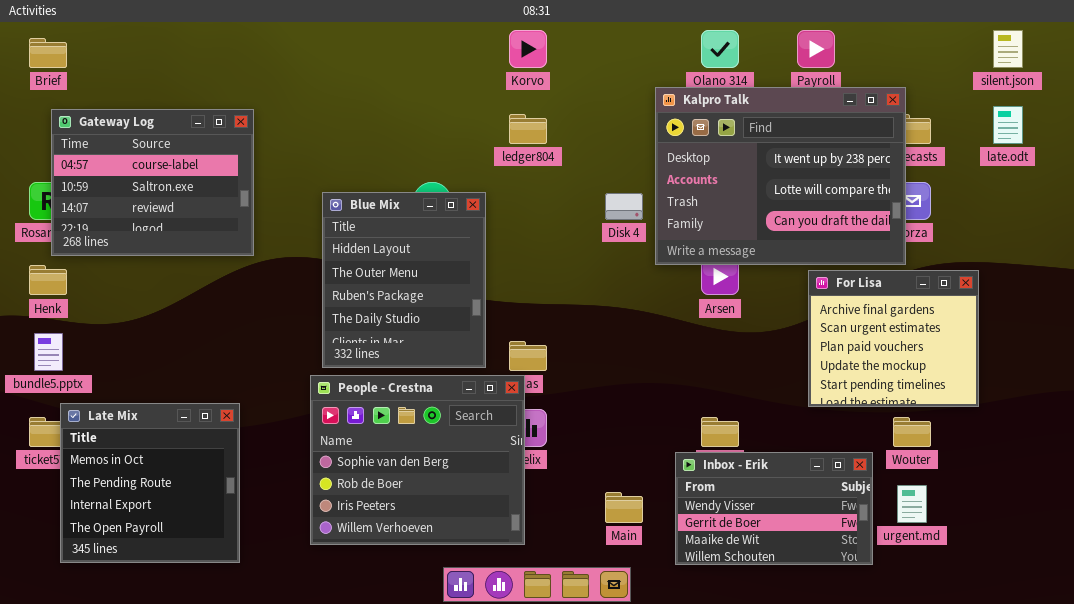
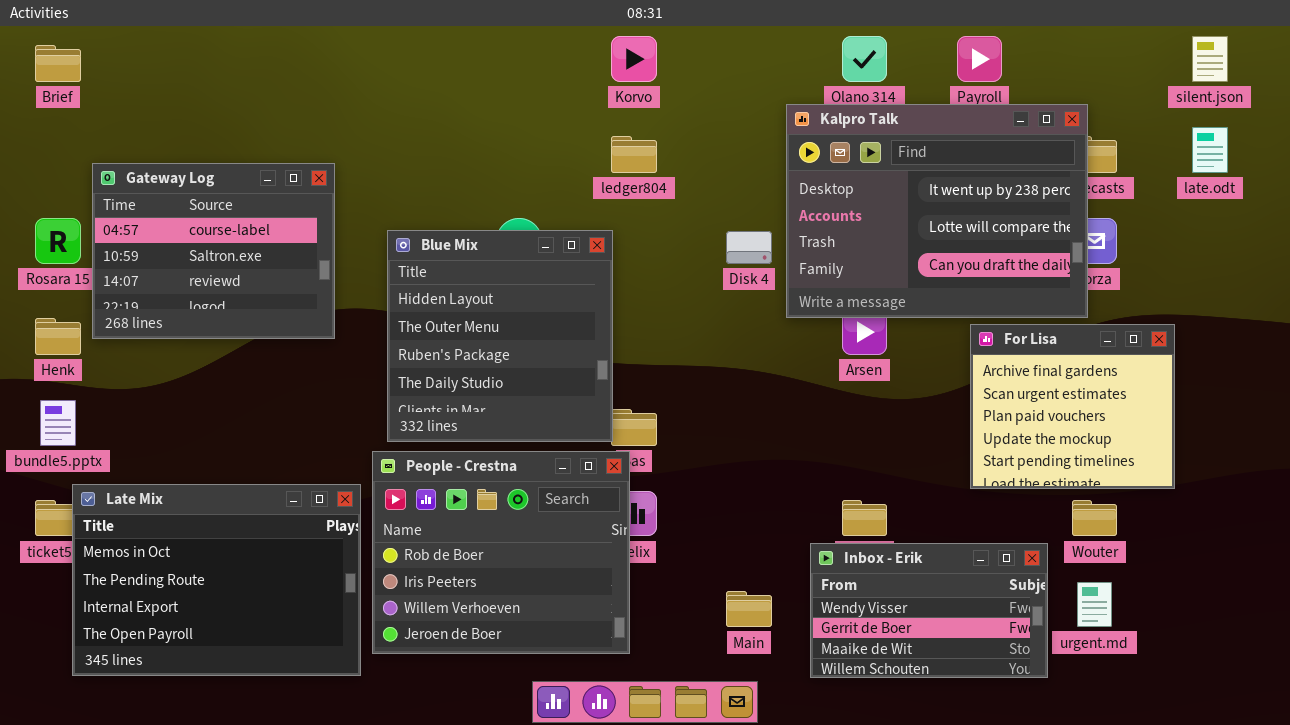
Gateway Log: [51,109,254,256] -> [92,163,335,339], moved
Blue Mix: [322,192,486,368] -> [387,230,613,442], resized
People - Crestna: [310,375,525,545] -> [372,451,630,654], scrolled down 1 row
Late Mix: [60,403,240,563] -> [72,484,361,676], resized

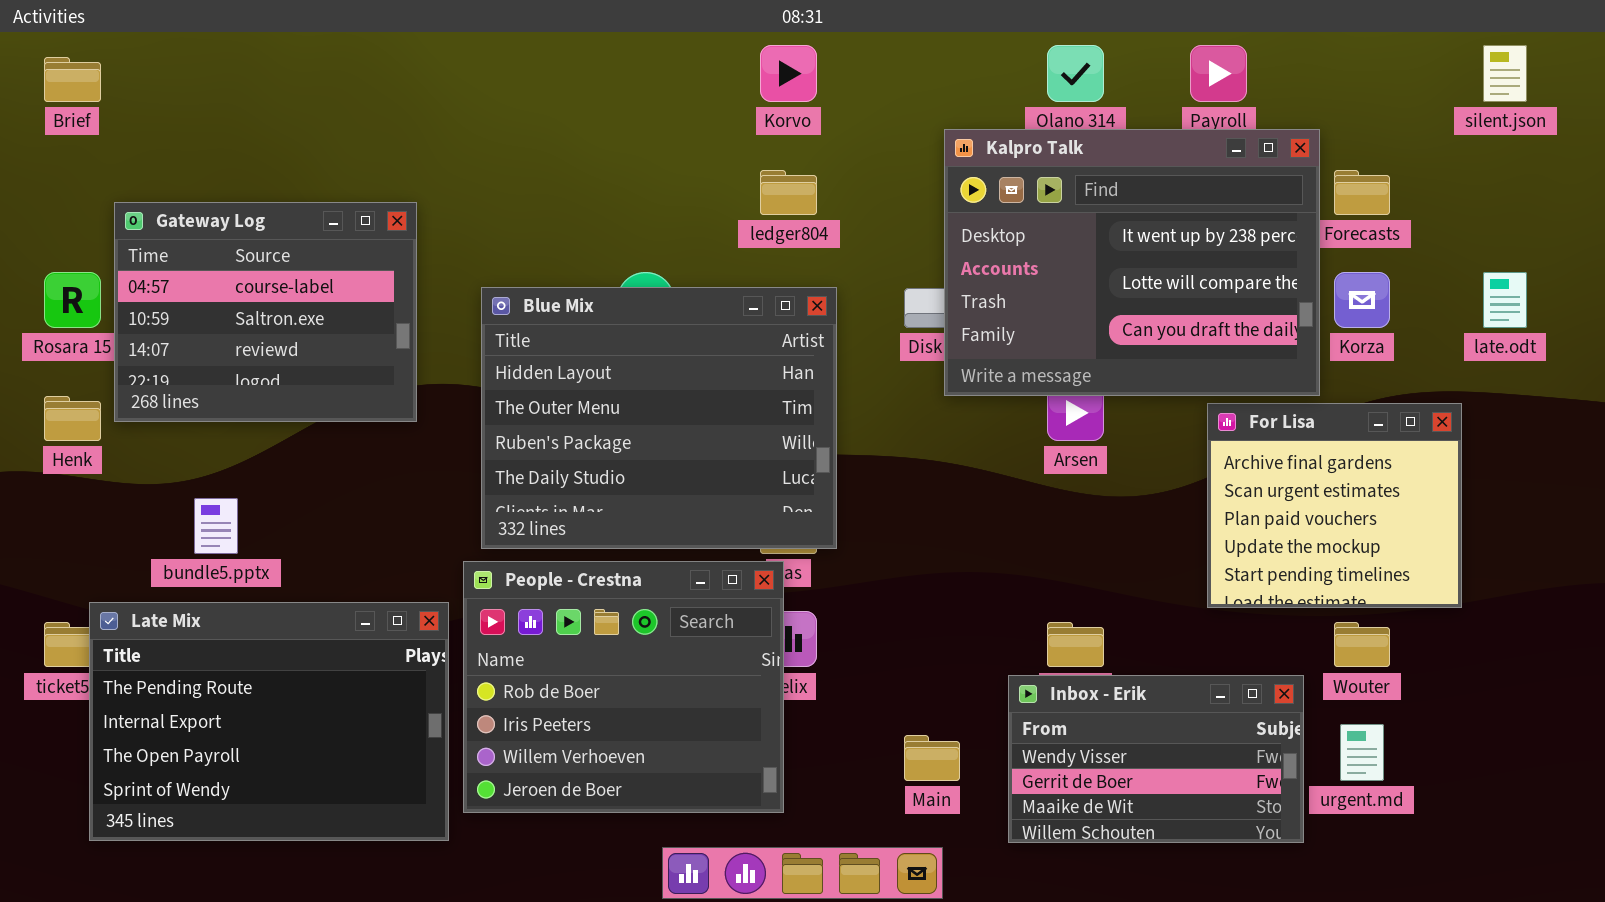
Kalpro Talk: [786,104,1088,318] -> [944,129,1320,396], moved
late.odt: [1192,127,1228,173] -> [1483,272,1527,328], moved
Blue Mix: [387,230,613,442] -> [481,287,837,549], resized
bundle5.pptx: [40,400,76,446] -> [194,498,238,554], moved
Late Mix: [72,484,361,676] -> [89,602,449,841], scrolled down 1 row

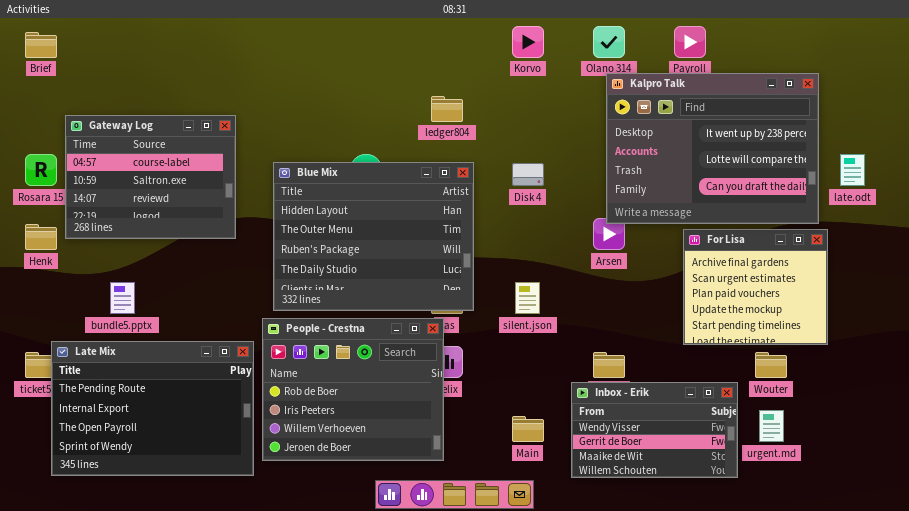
Korvo: [760,45,817,102] -> [512,26,544,58], moved
silent.json: [1483,45,1527,102] -> [515,282,540,314], moved
Kalpro Talk: [944,129,1320,396] -> [606,73,819,224], moved

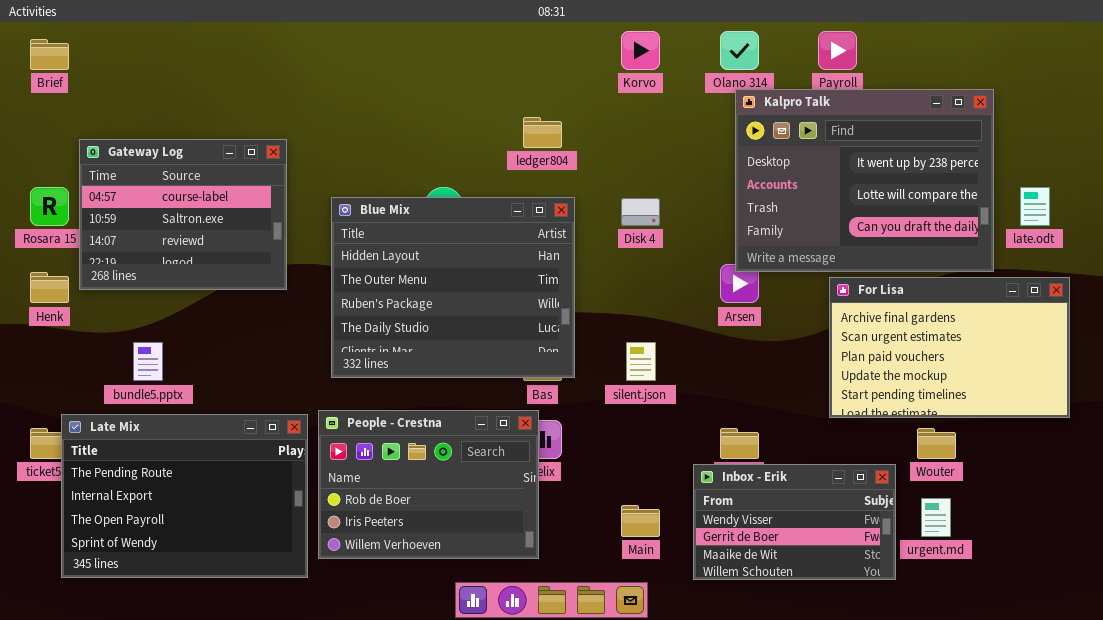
For Lisa: [683,229,828,345] -> [829,277,1070,418], resized
People - Crestna: [262,318,444,461] -> [318,410,539,559], resized

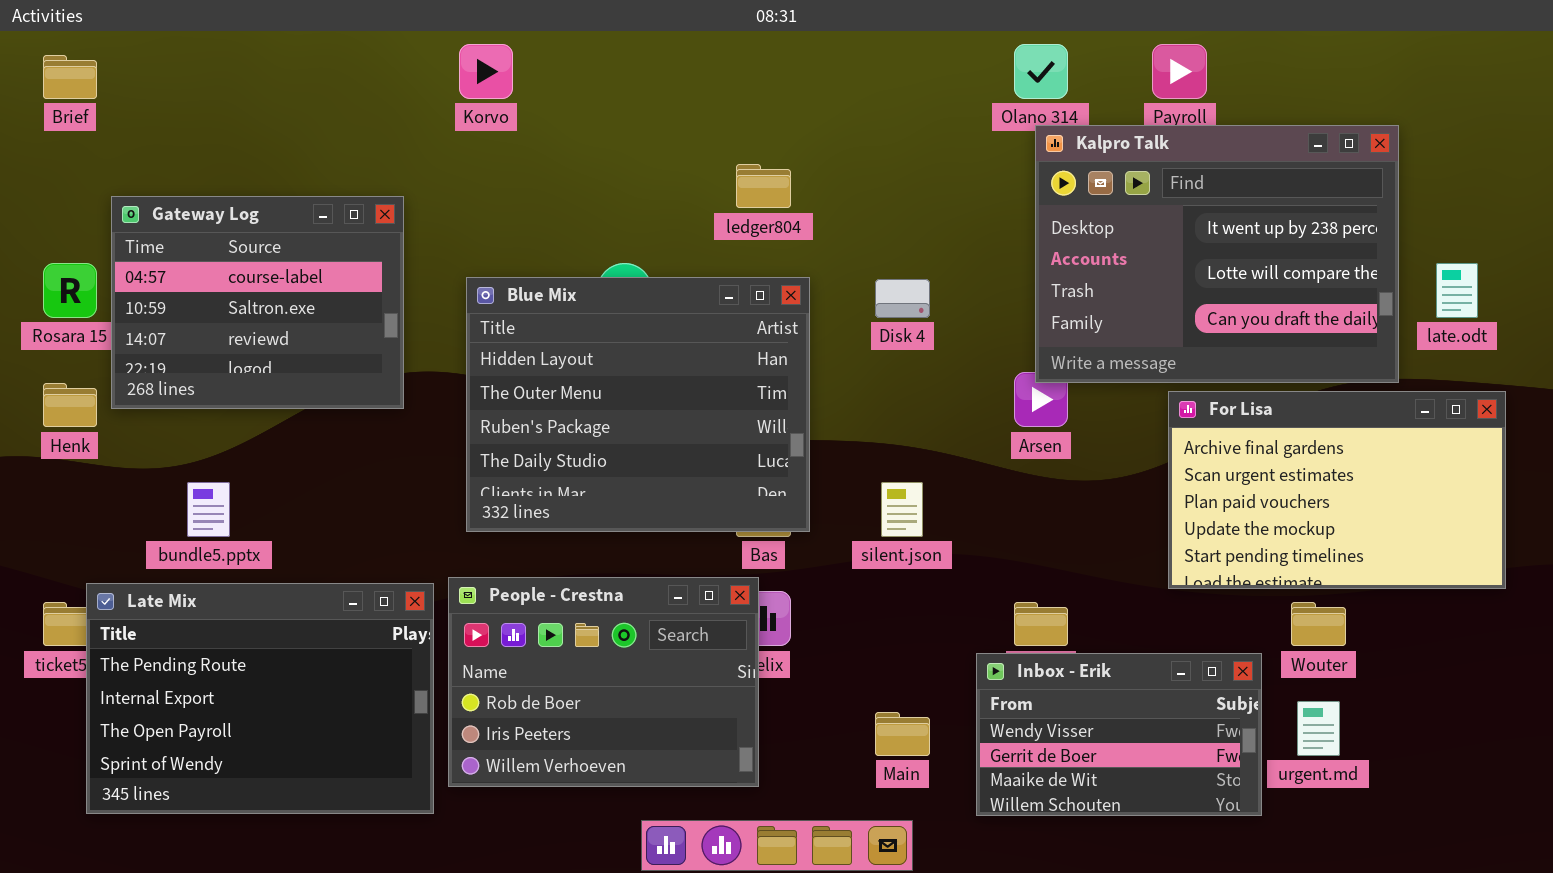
Korvo: [621,31,660,70] -> [459,44,513,99], moved

